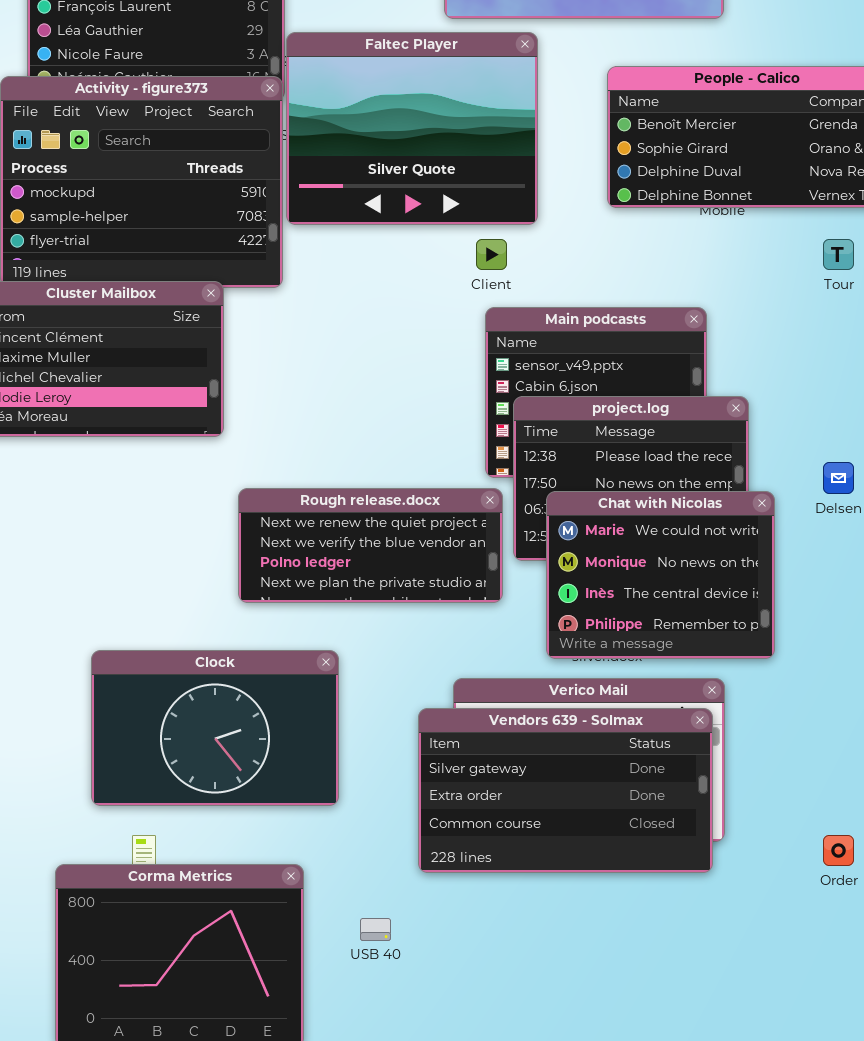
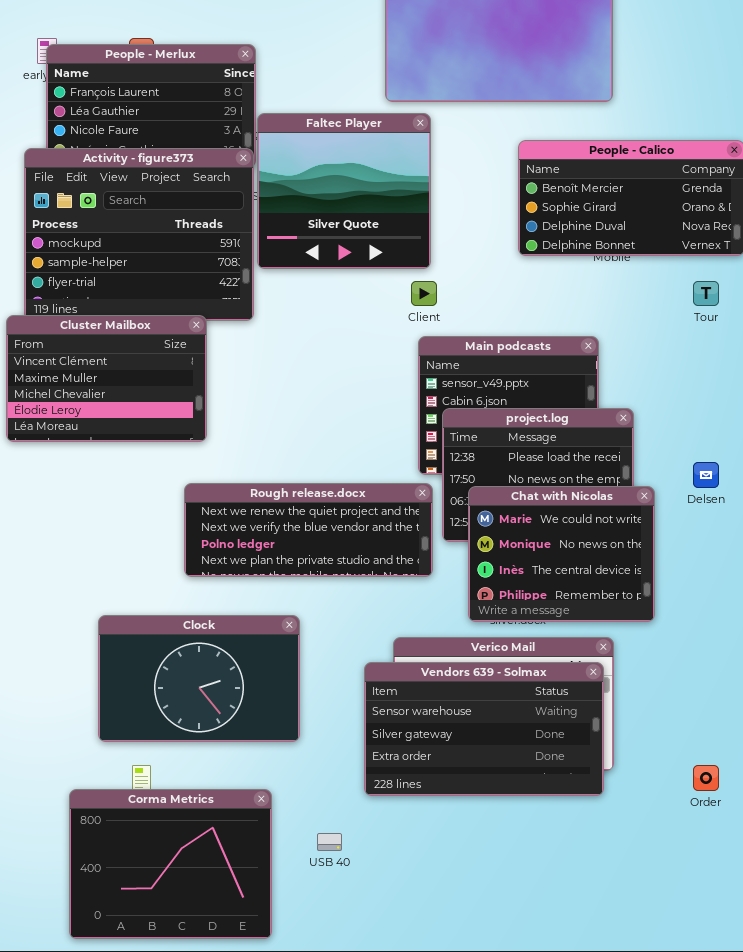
Faltec Player: [286,32,538,225] -> [257,113,431,269], resized
Rough release.docx: [238,488,503,603] -> [184,483,433,577], resized
Vendors 639 - Solmax: [418,708,713,873] -> [364,662,604,796], scrolled up 1 row

